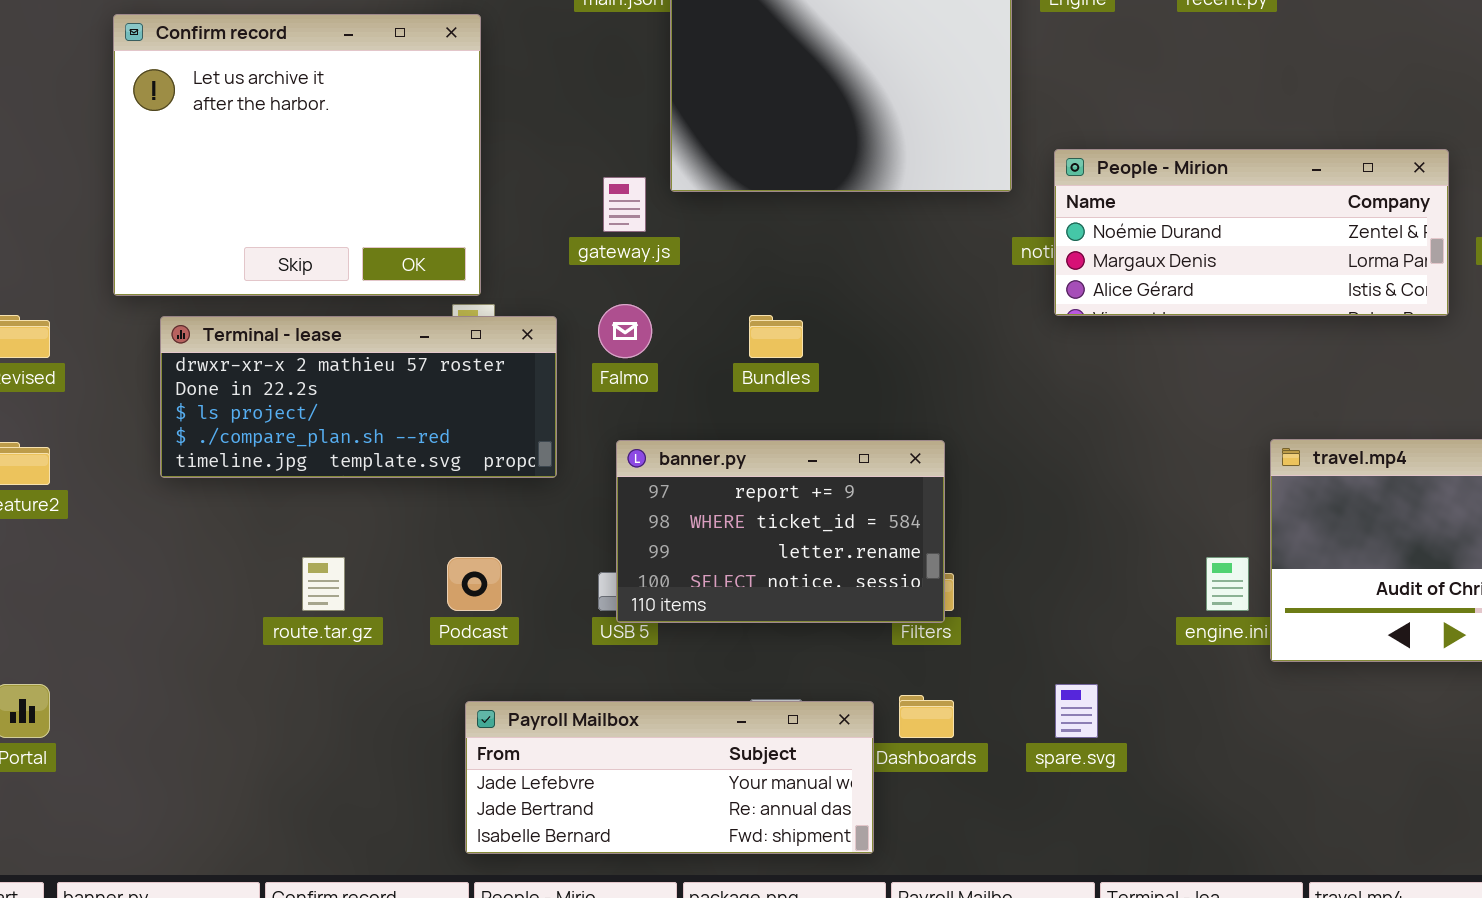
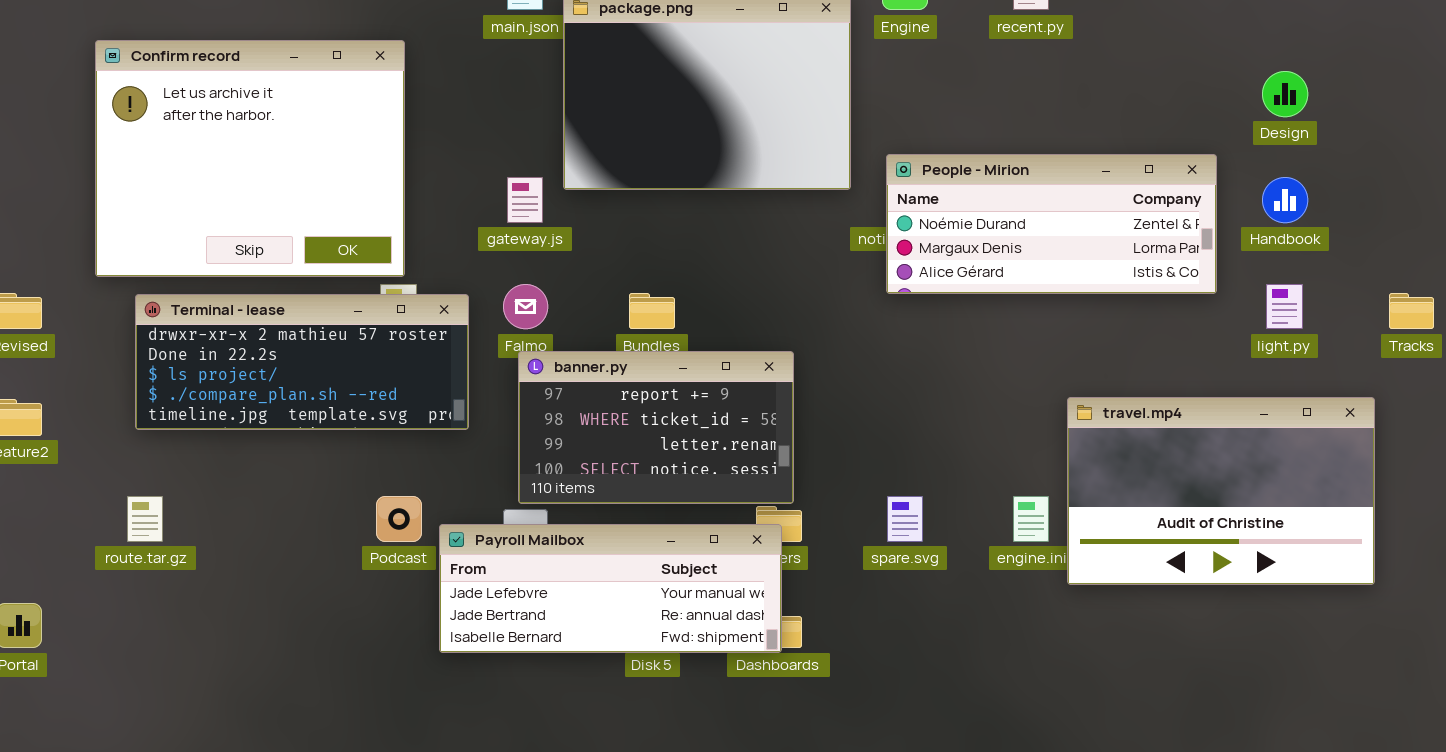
banner.py: [616,440,945,623] -> [518,351,794,504], moved
route.tar.gz: [302,557,345,611] -> [127,496,163,542], moved
spare.svg: [1055,684,1098,738] -> [887,496,923,542], moved
Payroll Mailbox: [465,701,874,854] -> [439,524,782,653], moved

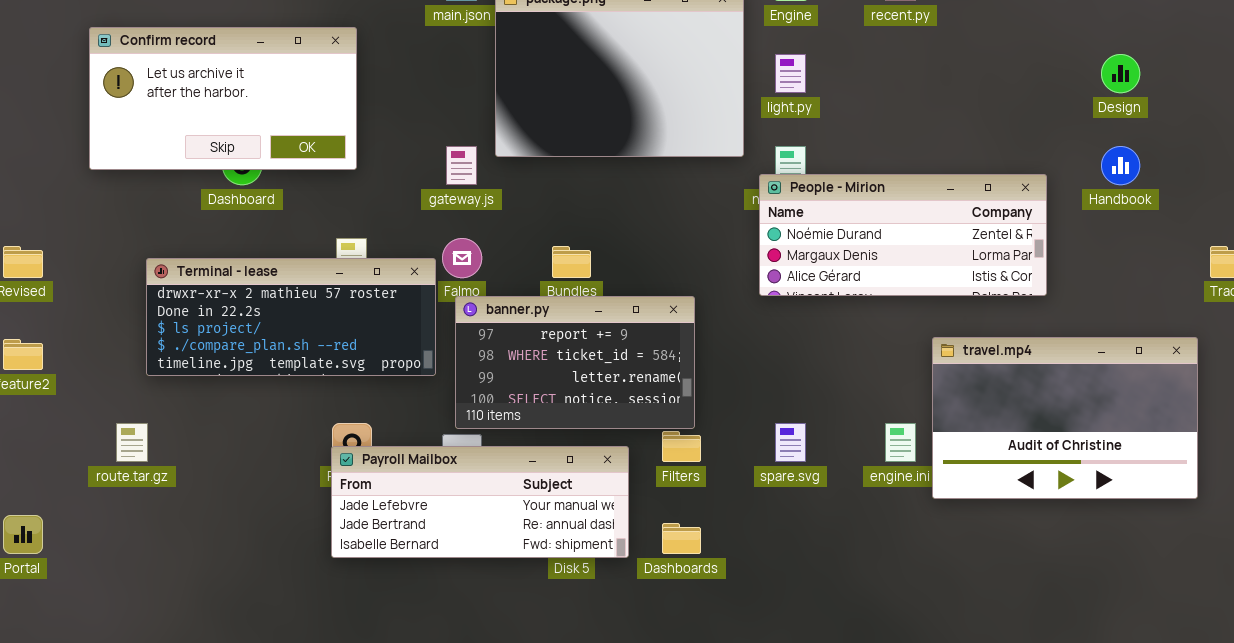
Confirm record: [95,40,405,277] -> [89,27,357,170], resized
People - Mirion: [886,154,1217,294] -> [759,174,1047,296], moved
light.py: [1266,284,1303,329] -> [775,54,806,93], moved
Terminal - lease: [135,294,469,430] -> [146,258,436,376], moved
Payroll Mailbox: [439,524,782,653] -> [331,446,629,558], moved

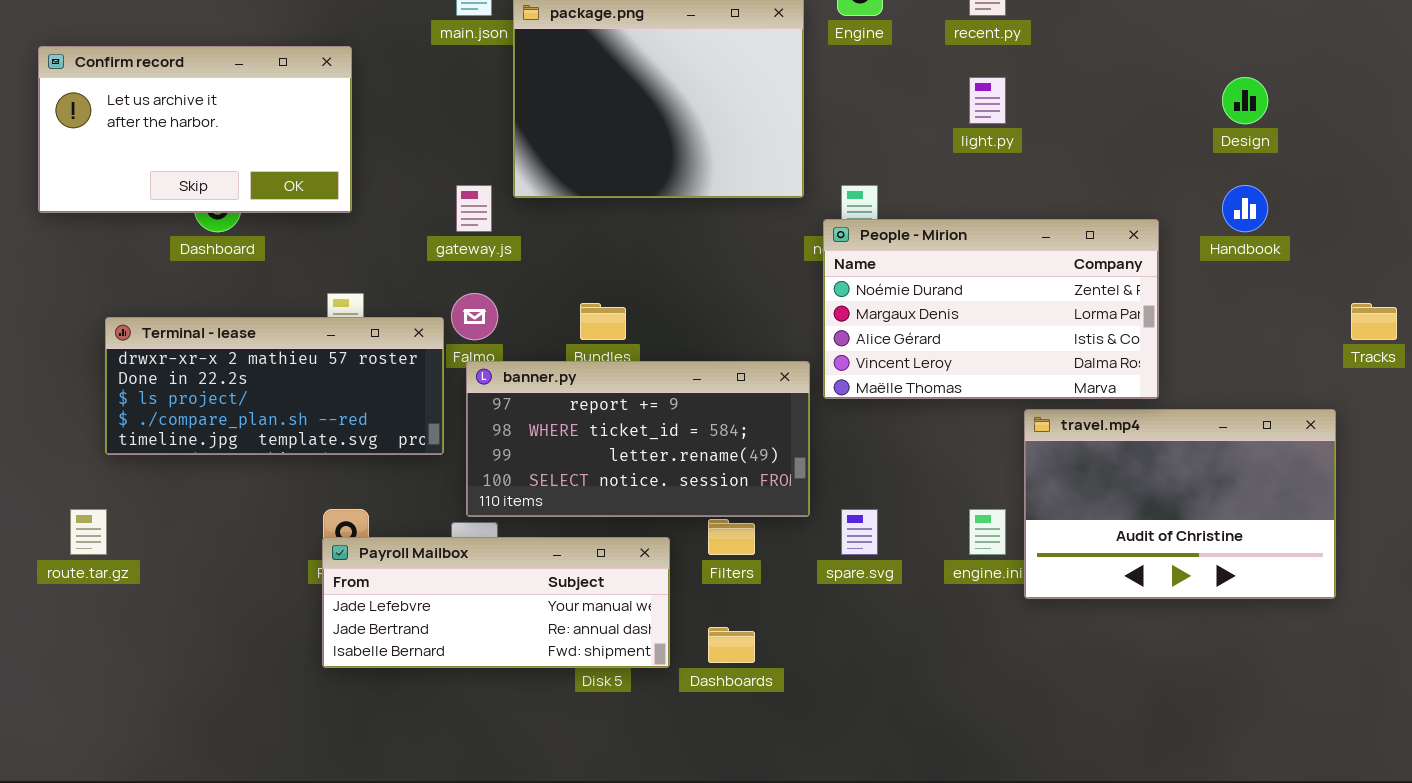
light.py: [775,54,806,93] -> [969,77,1006,124], moved
People - Mirion: [759,174,1047,296] -> [823,219,1159,399], resized
banner.py: [455,296,695,429] -> [466,361,810,517], resized

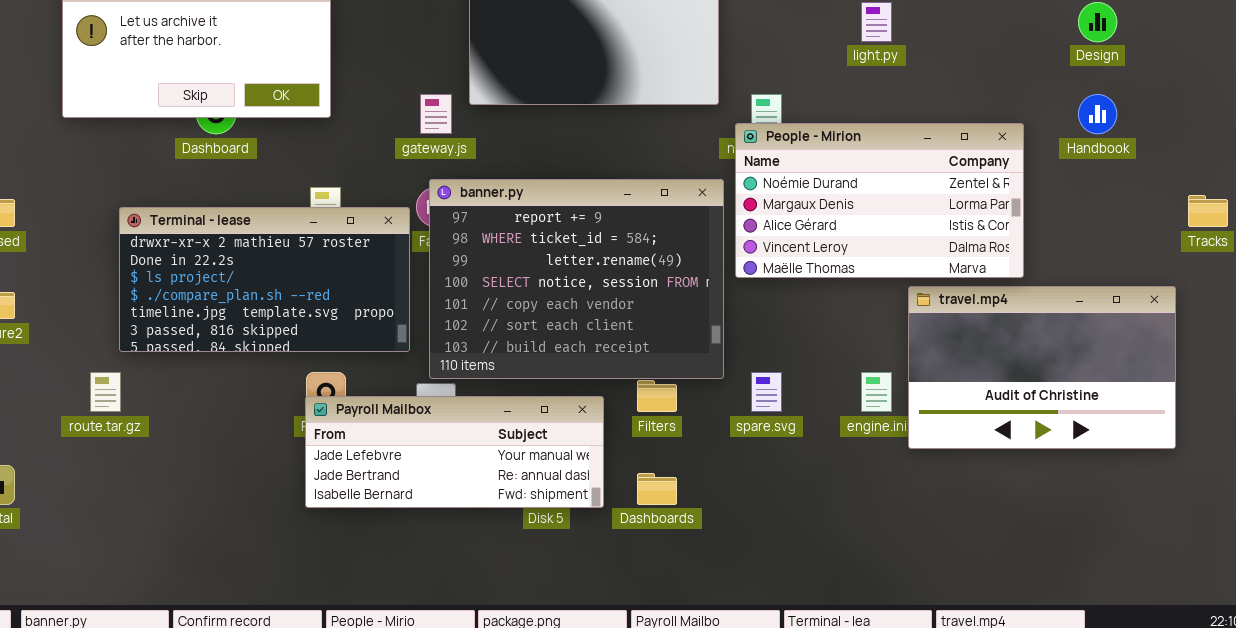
Terminal - lease: [105,317,444,455] -> [119,207,410,352], resized
banner.py: [466,361,810,517] -> [429,179,724,379], resized

